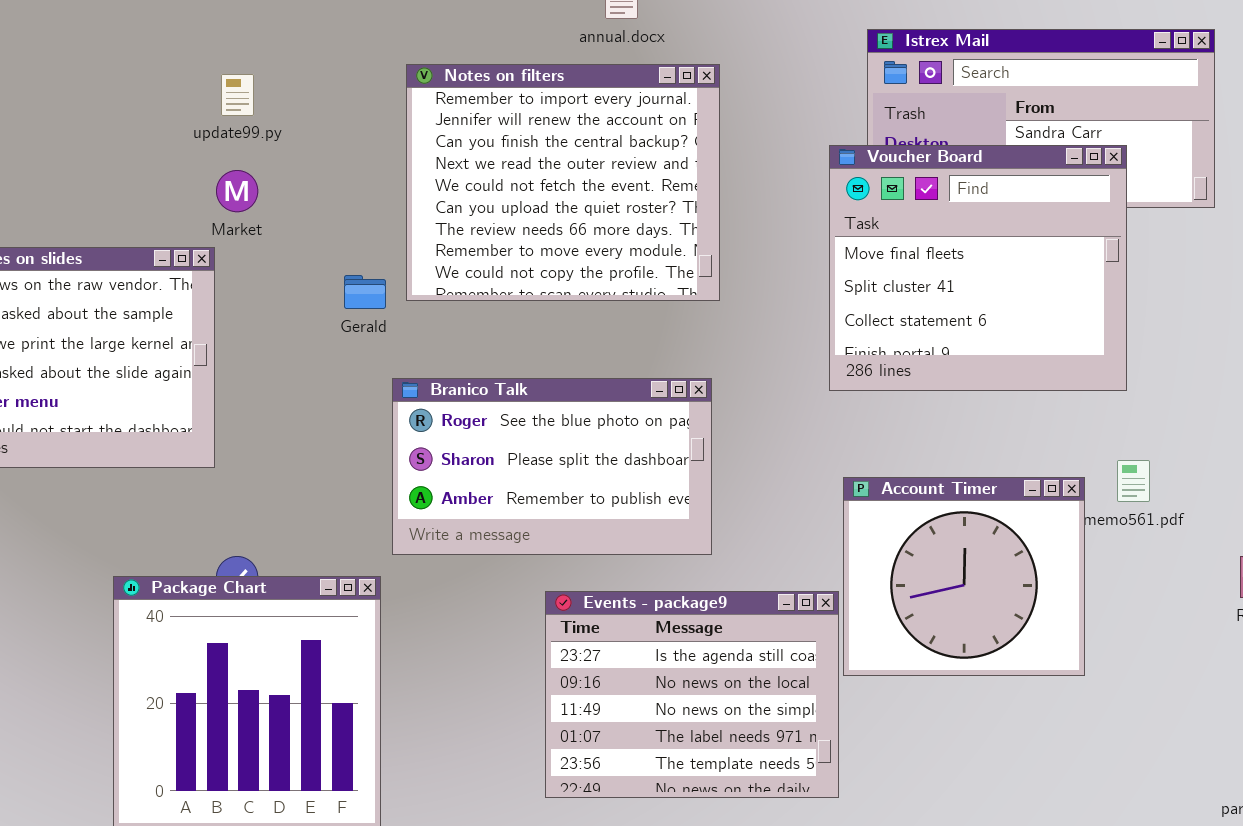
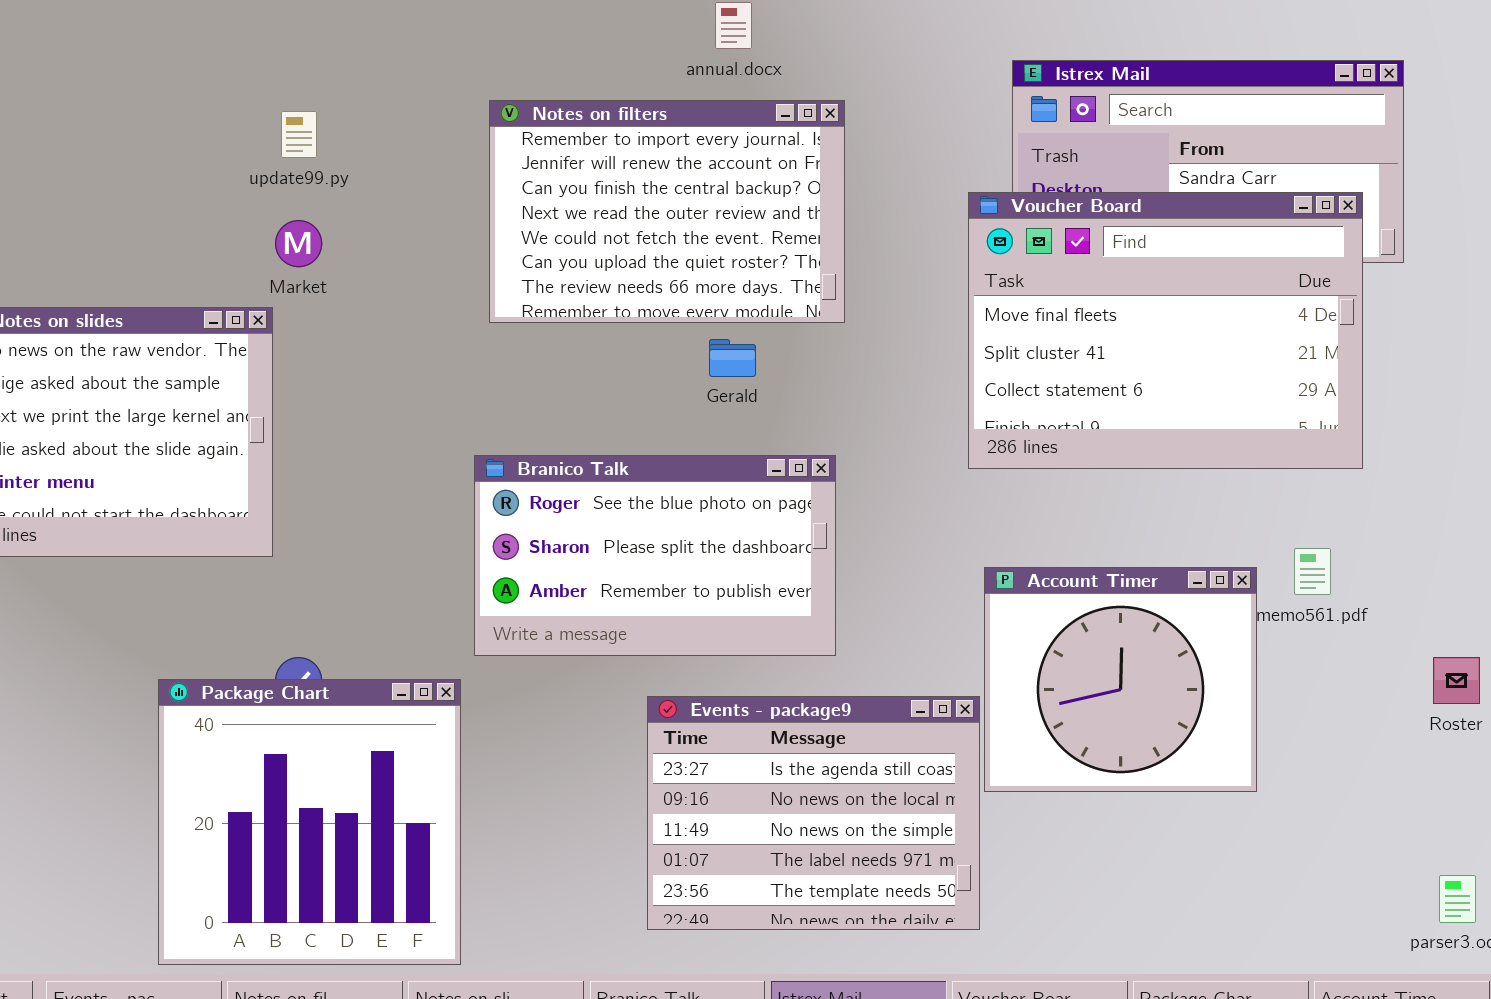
Notes on filters: [406,64,720,301] -> [489,100,845,323], resized
Voucher Board: [829,145,1127,391] -> [968,192,1363,469], resized
Gerald: [344,275,386,309] -> [709,339,756,377], moved

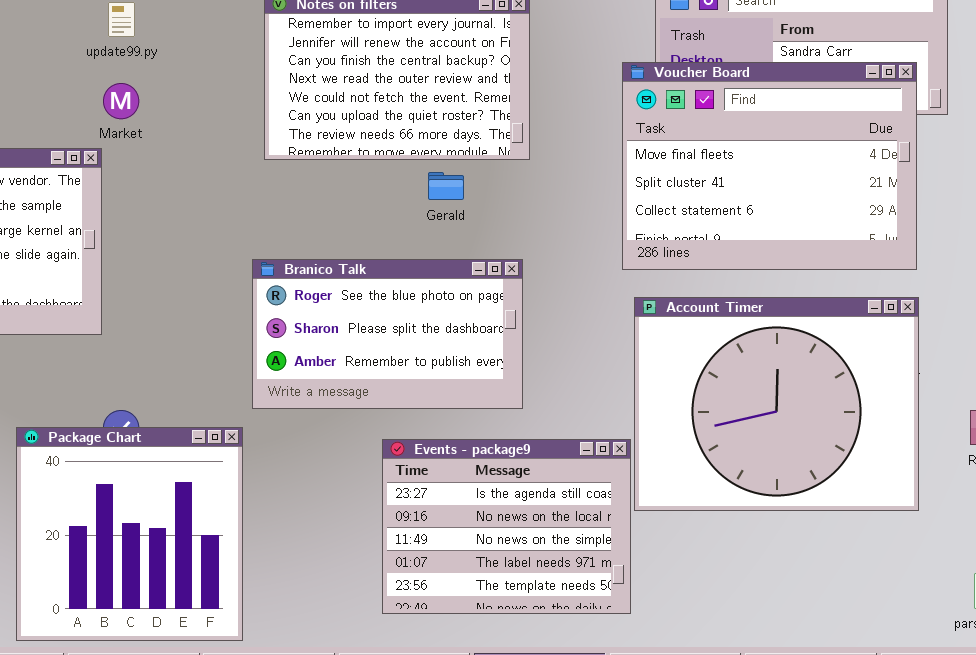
Account Timer: [984,567,1257,792] -> [634,297,919,511], resized

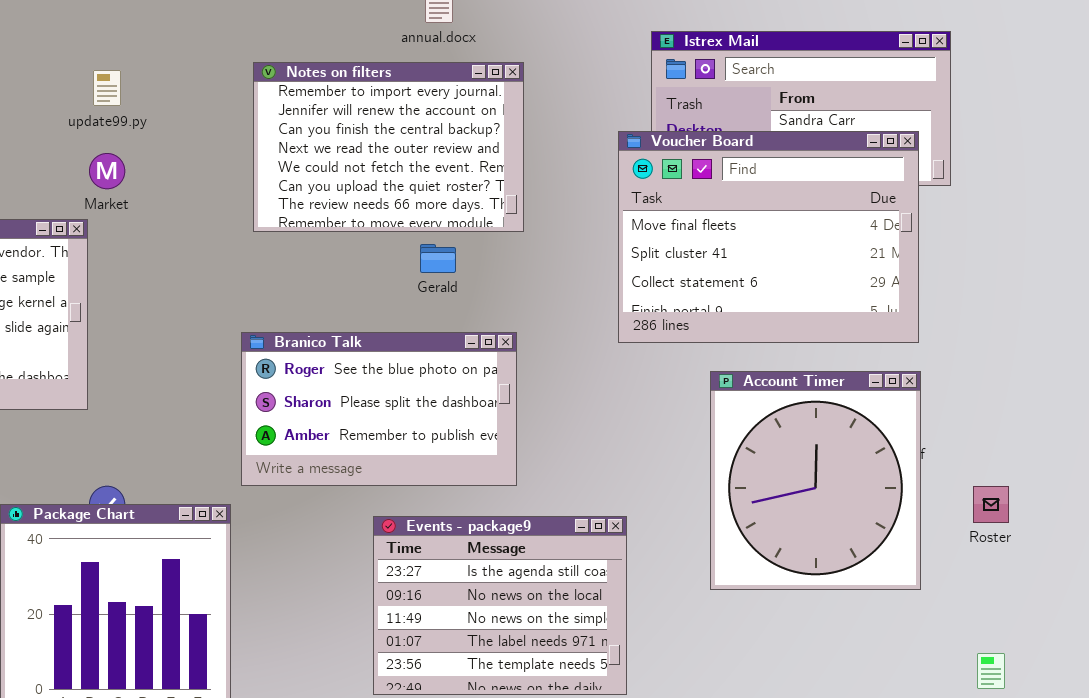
Account Timer: [634,297,919,511] -> [710,371,921,590], resized

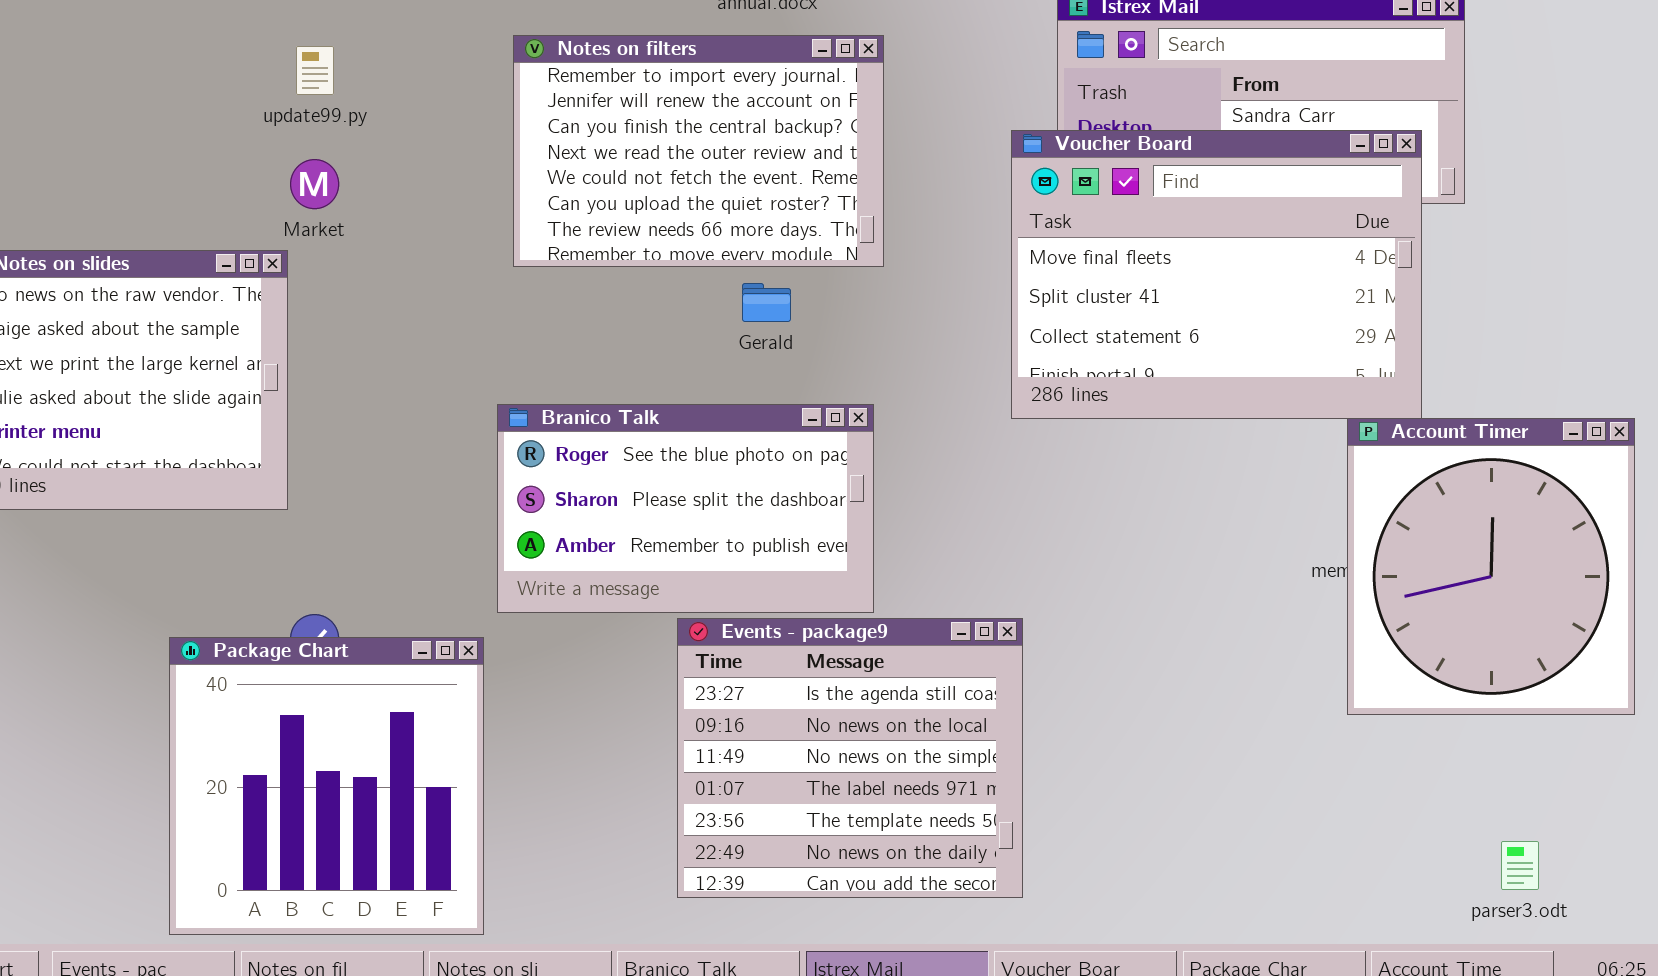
Account Timer: [710,371,921,590] -> [1347,418,1635,715], moved
Events - package9: [373,516,627,695] -> [677,618,1023,898], resized

